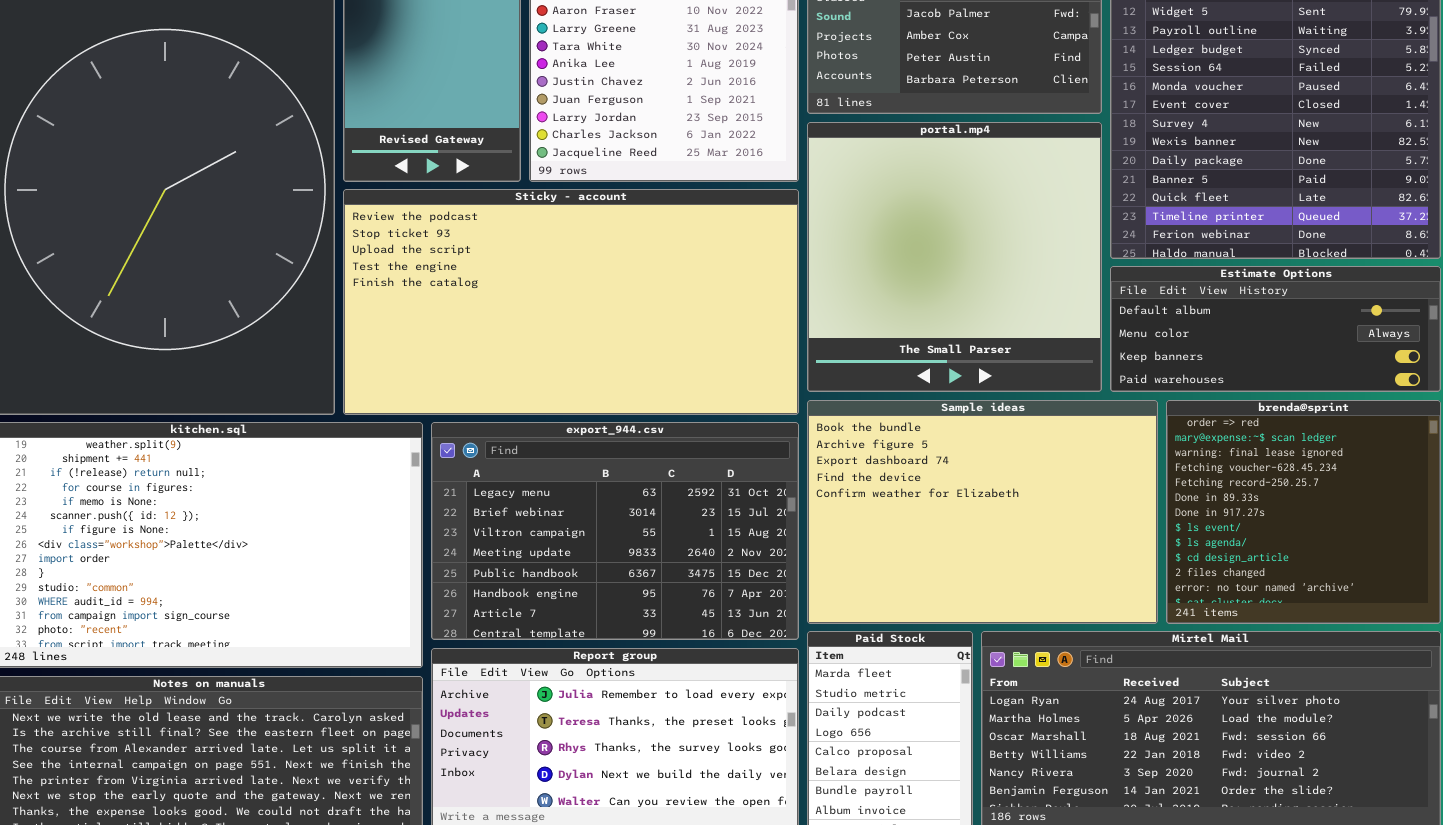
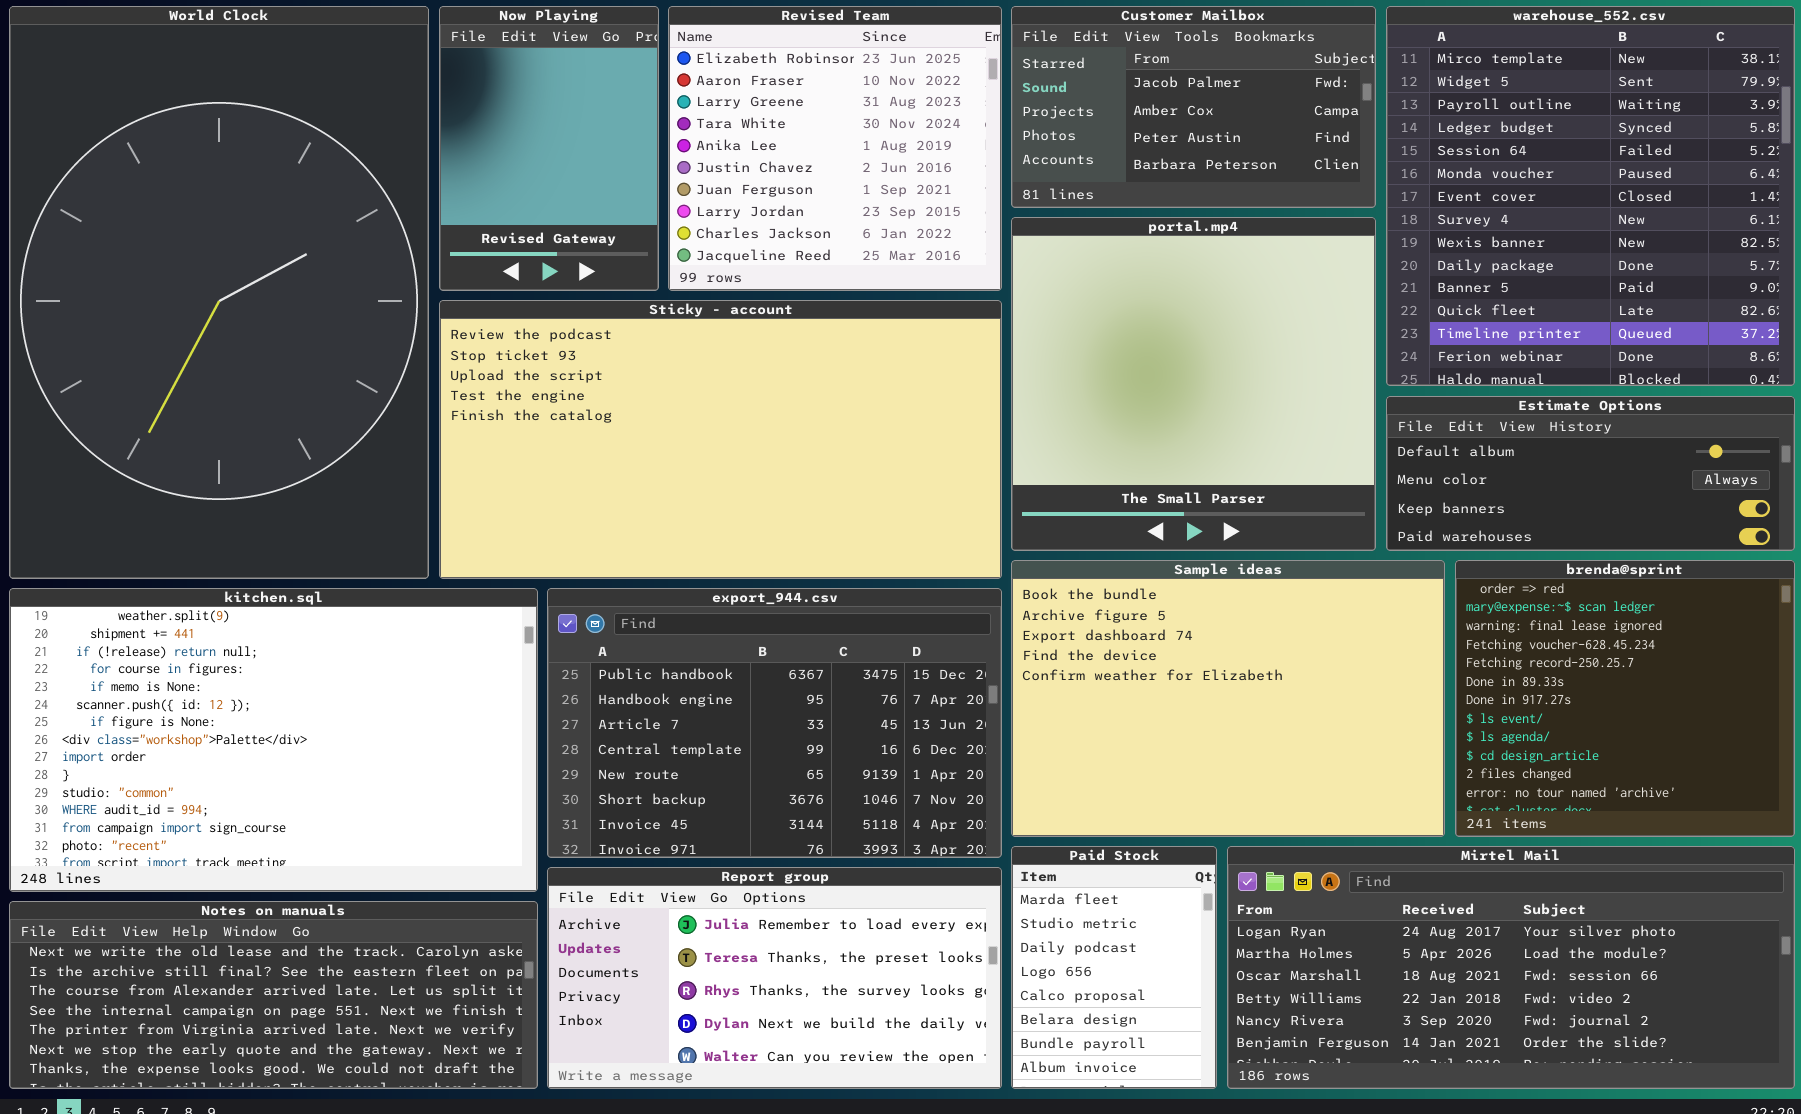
export_944.csv: [431,422,799,640] -> [547,588,1002,858], scrolled down 4 rows

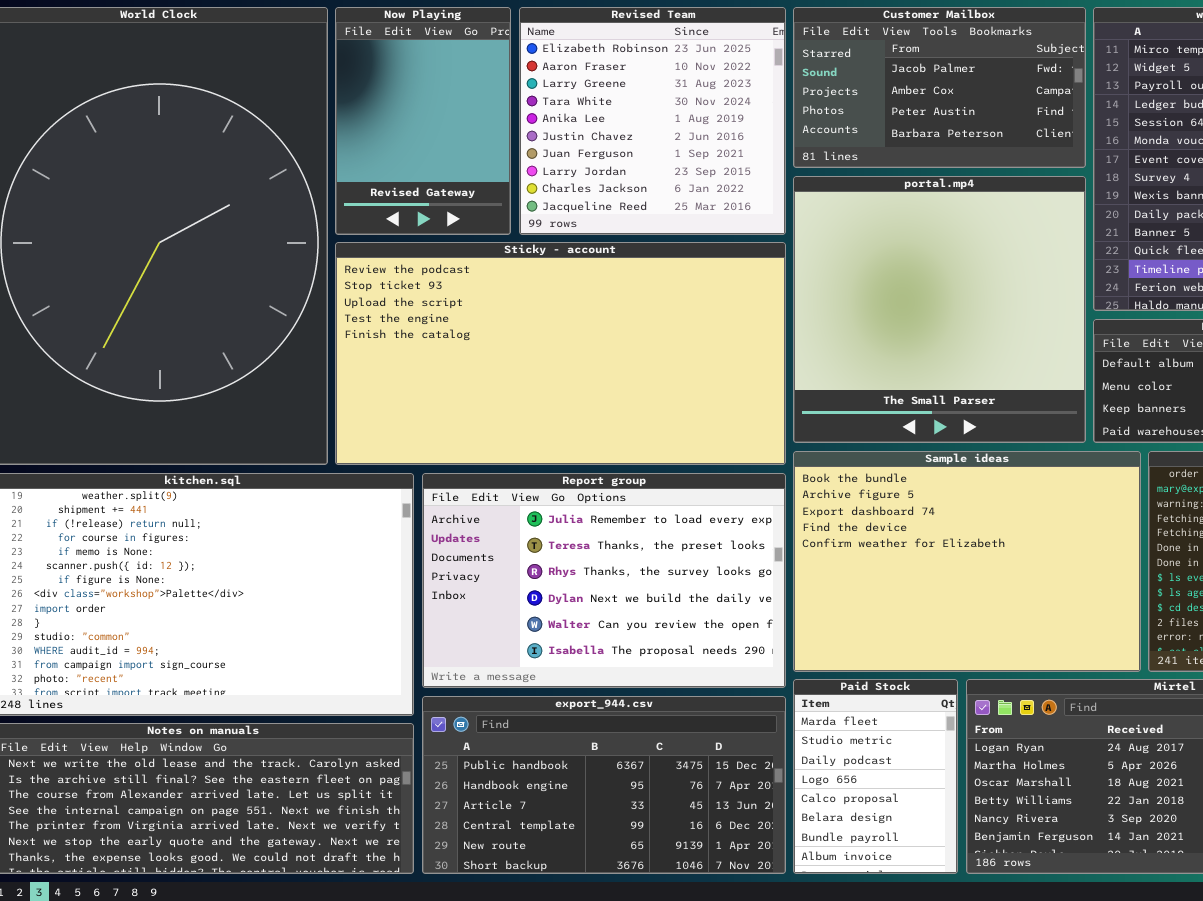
export_944.csv: [547,588,1002,858] -> [422,696,786,874], moved, resized
Report group: [547,867,1002,1089] -> [422,473,786,688], moved, resized

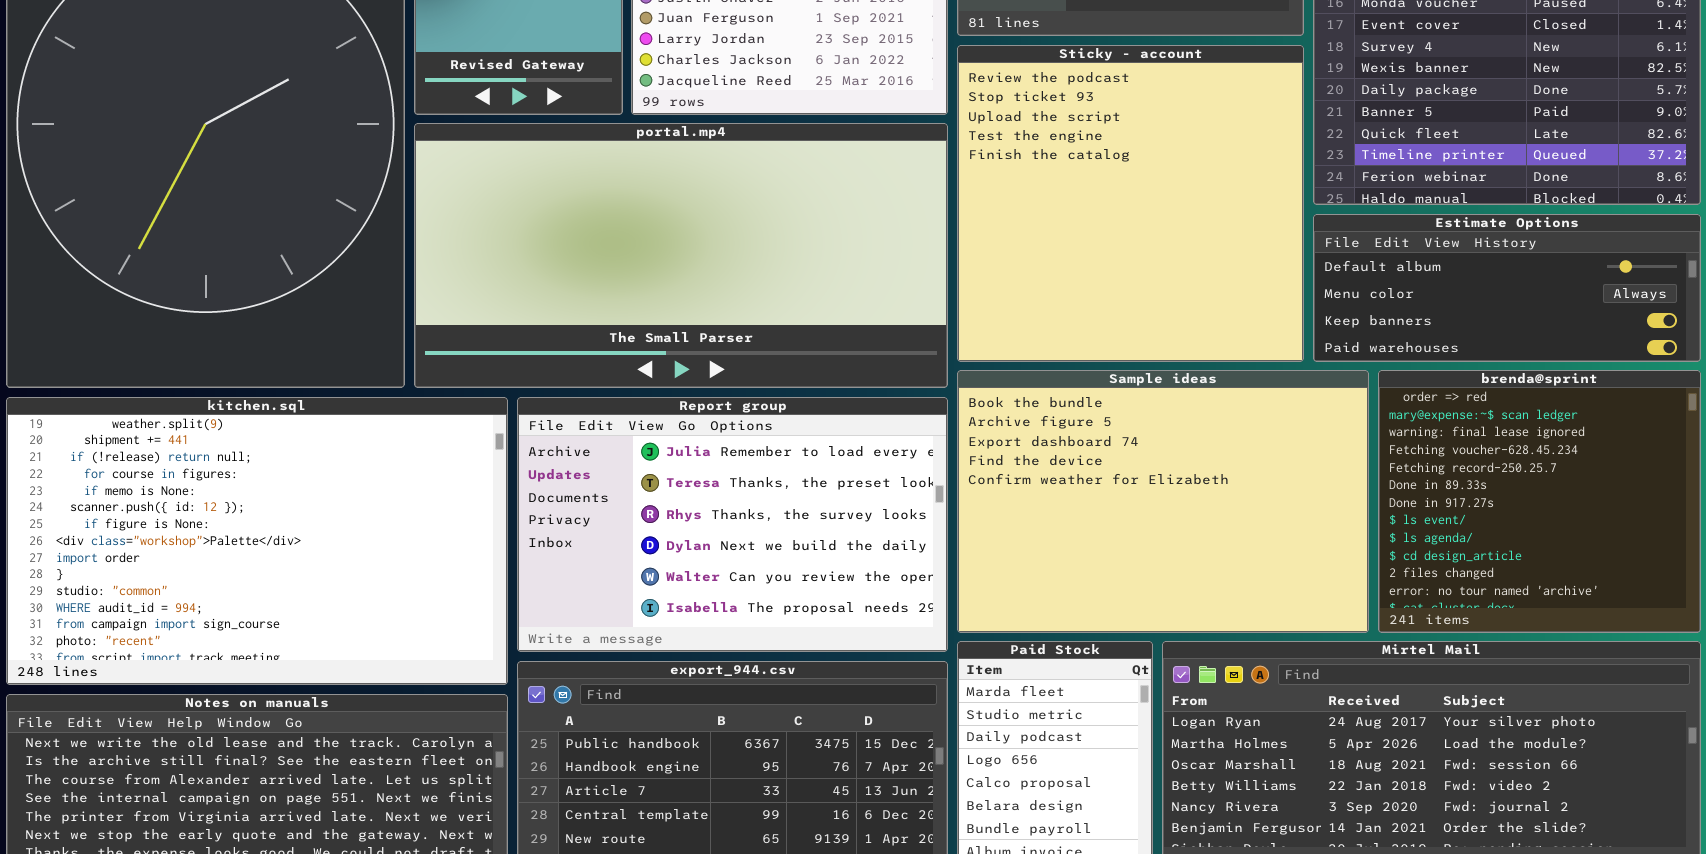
portal.mp4: [793,176,1086,443] -> [414,123,948,388], moved, resized
Sticky - account: [335,242,786,465] -> [957,45,1304,362], moved, resized

